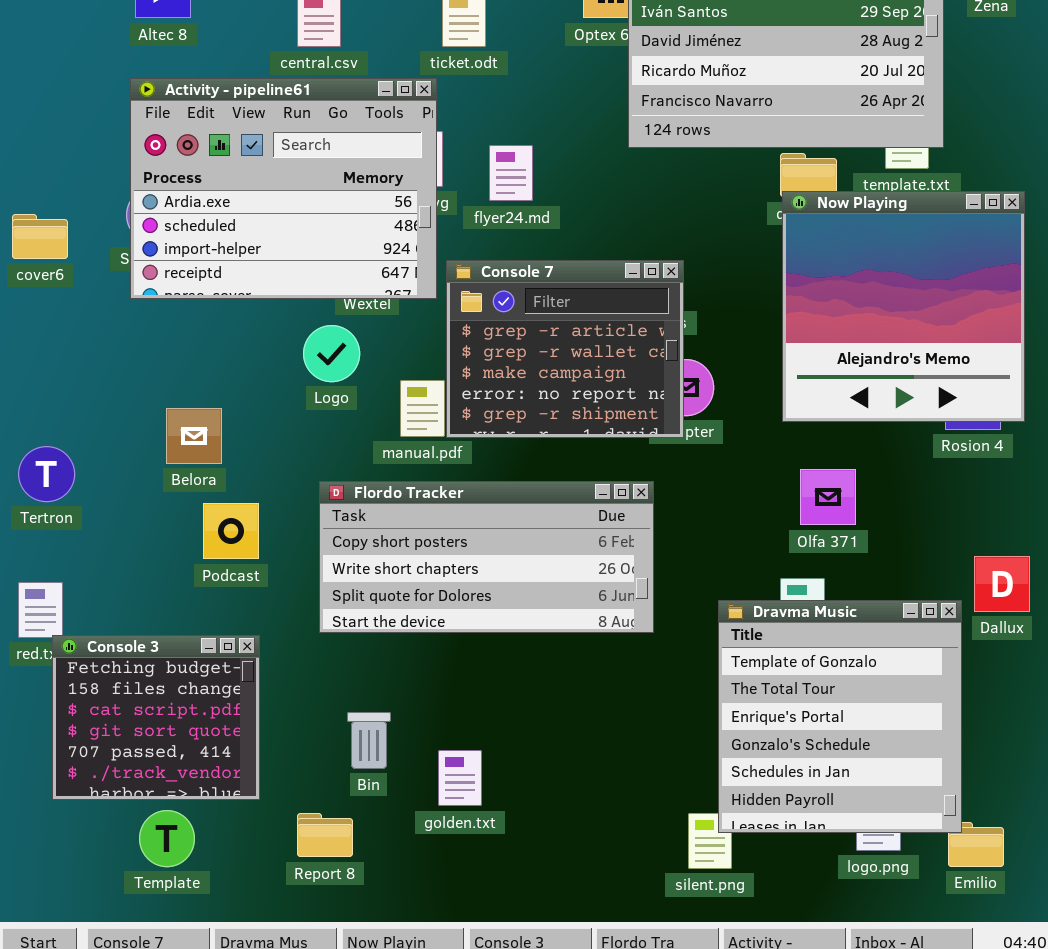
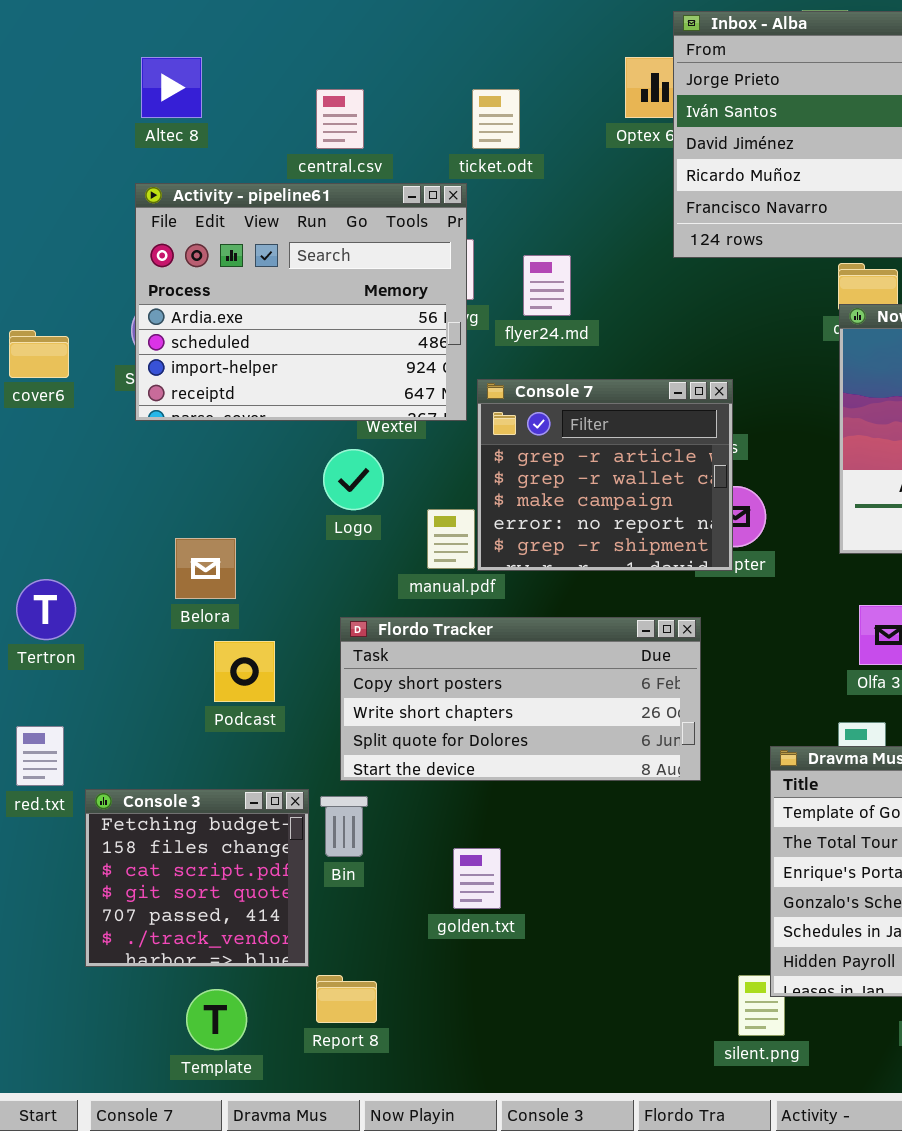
Console 3: [52,635,260,800] -> [85,789,309,967], moved
Bin: [347,712,391,769] -> [320,796,368,857], moved
golden.txt: [438,750,482,806] -> [453,848,501,909], moved
Template: [139,810,195,867] -> [186,989,247,1050], moved

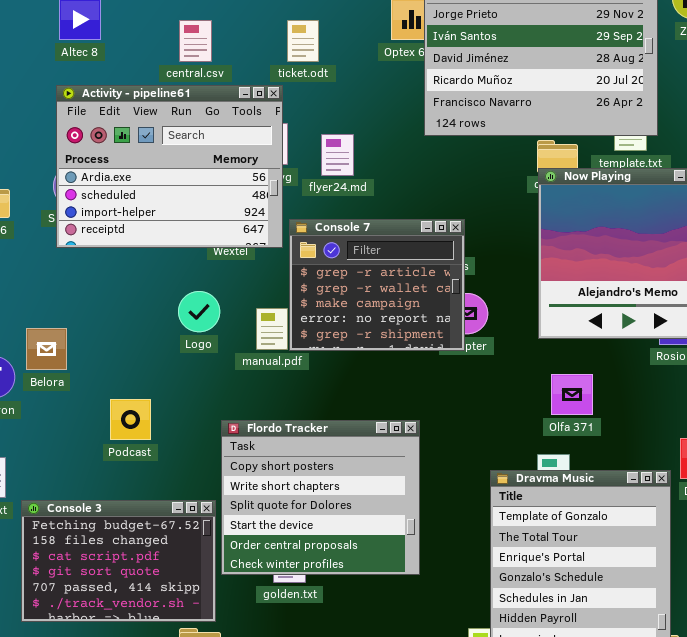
Logo: [323,449,384,510] -> [178,291,220,332], moved
Belora: [175,538,236,599] -> [26,328,67,370], moved
Flordo Tracker: [340,617,701,781] -> [221,420,420,575], moved, resized
Console 3: [85,789,309,967] -> [21,500,216,622], resized

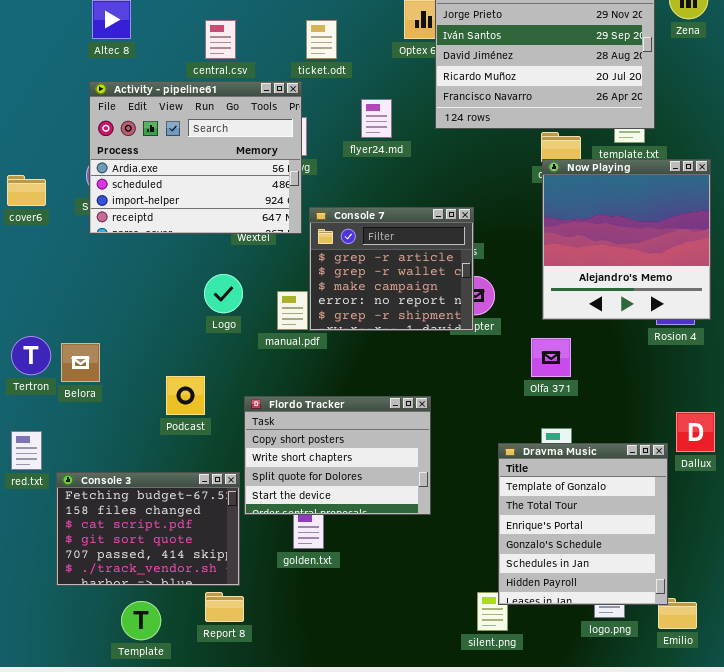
flyer24.md: [321,134,354,176] -> [361,99,392,138], moved
Belora: [26,328,67,370] -> [61,343,100,382], moved
Olfa 371: [551,374,593,415] -> [531,338,571,377], moved
Podcast: [110,399,151,440] -> [166,376,205,415], moved
Flordo Tracker: [221,420,420,575] -> [244,396,431,515], resized

